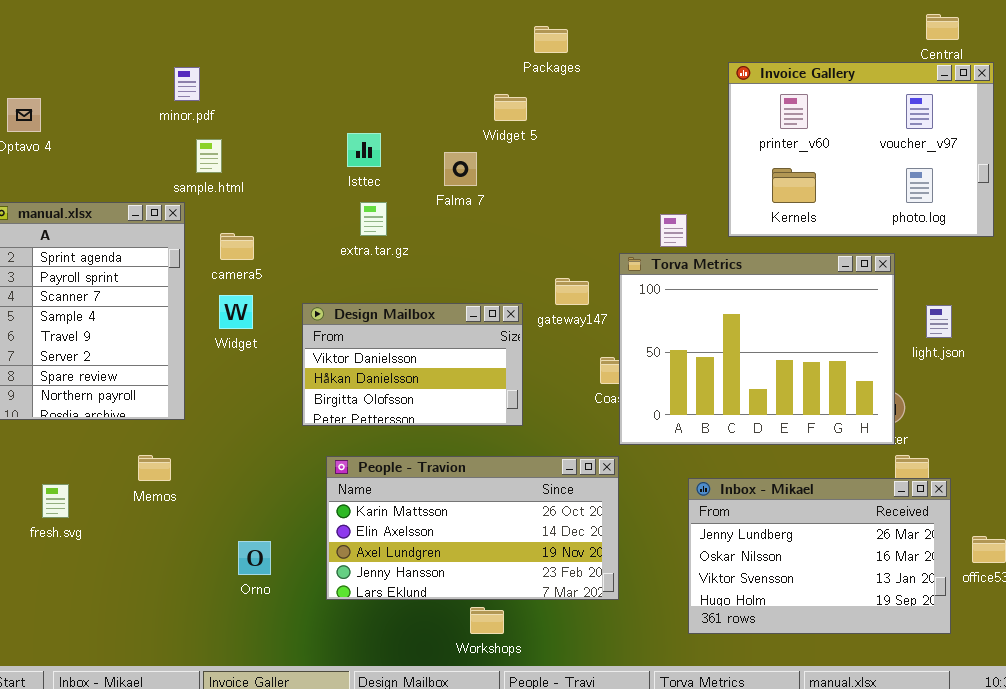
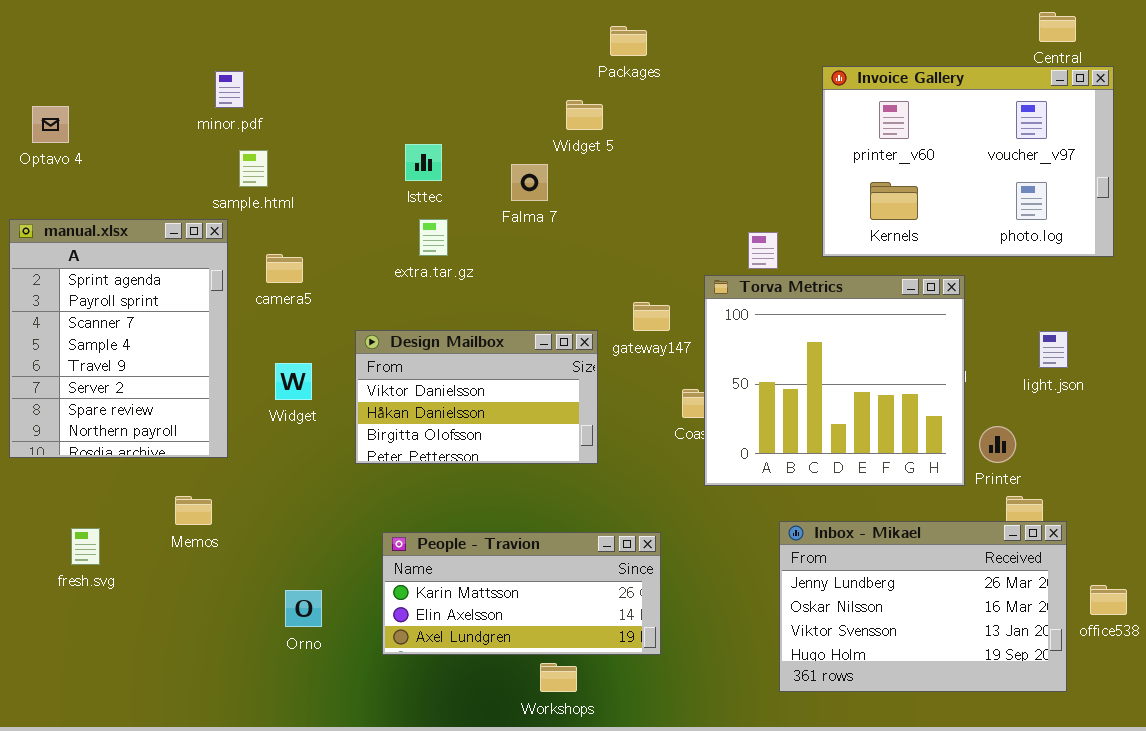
Torva Metrics: [619,253,895,445] -> [704,275,965,486], resized
Widget: [219,295,253,329] -> [275,363,312,400], moved
People - Travion: [326,456,619,600] -> [382,532,661,655], resized

